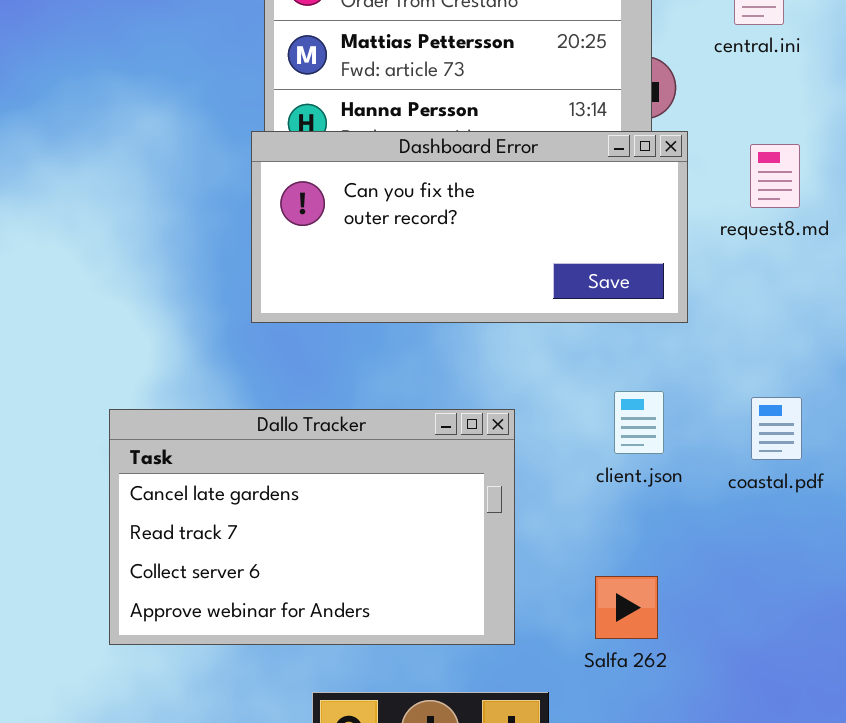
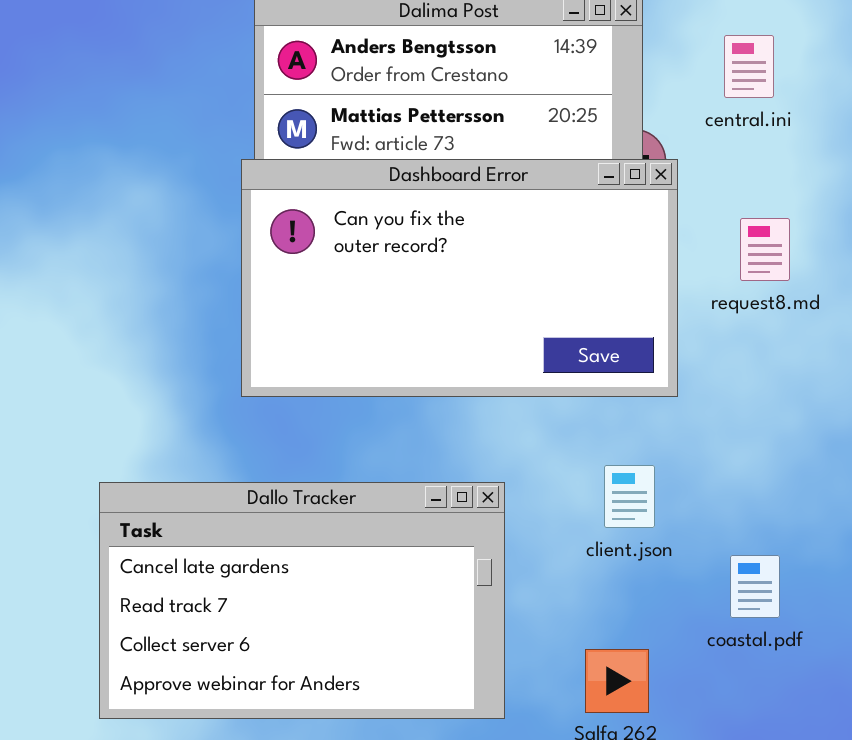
Dashboard Error: [251,131,688,323] -> [241,159,678,397], resized
coastal.pdf: [751,397,802,460] -> [730,555,780,618], moved

